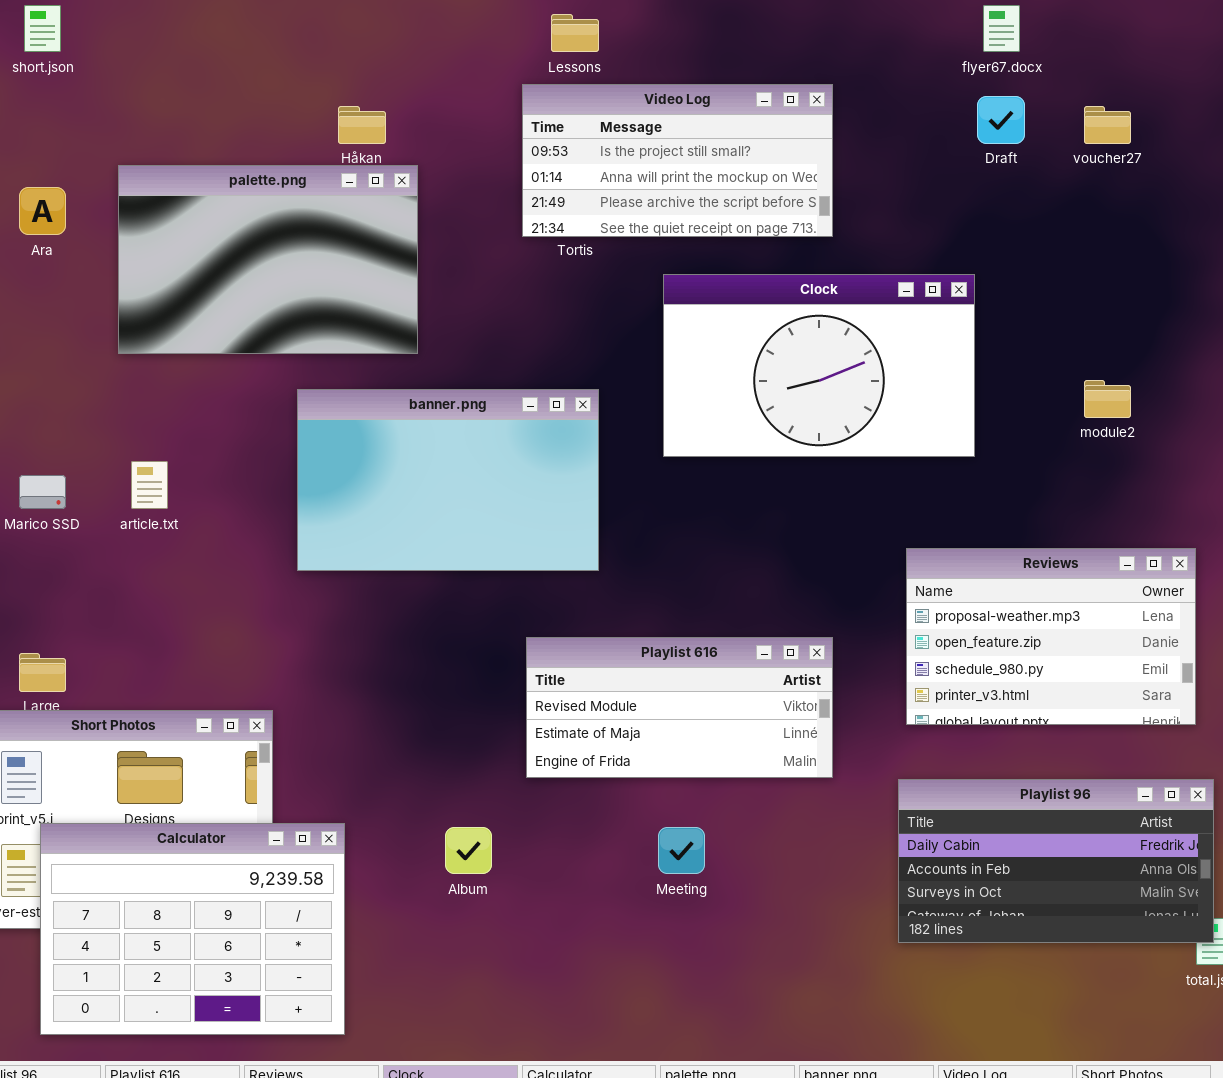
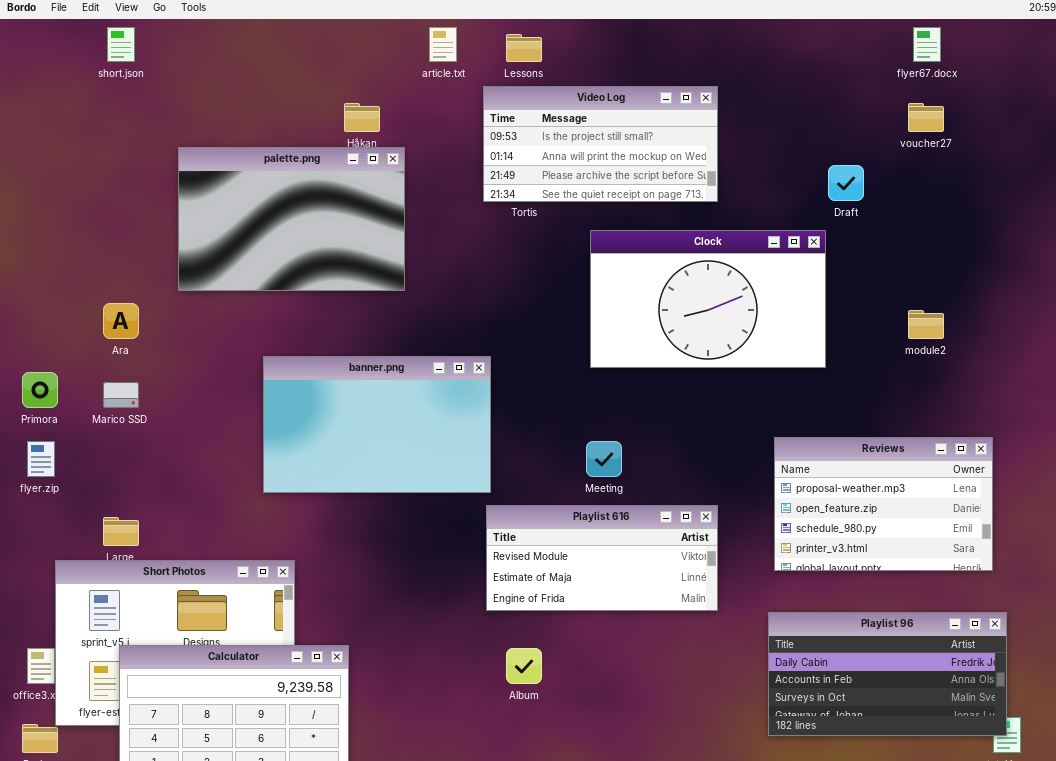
flyer67.docx: [983,5,1020,52] -> [913,27,941,62], moved
Draft: [977,96,1025,144] -> [828,165,864,201], moved
Ara: [19,187,66,235] -> [103,303,139,339], moved
banner.png: [297,389,599,571] -> [263,356,491,493], moved
article.txt: [131,461,168,509] -> [429,27,457,62], moved
Album: [445,827,492,874] -> [506,648,542,684], moved
Meeting: [658,827,705,874] -> [586,441,622,477], moved

